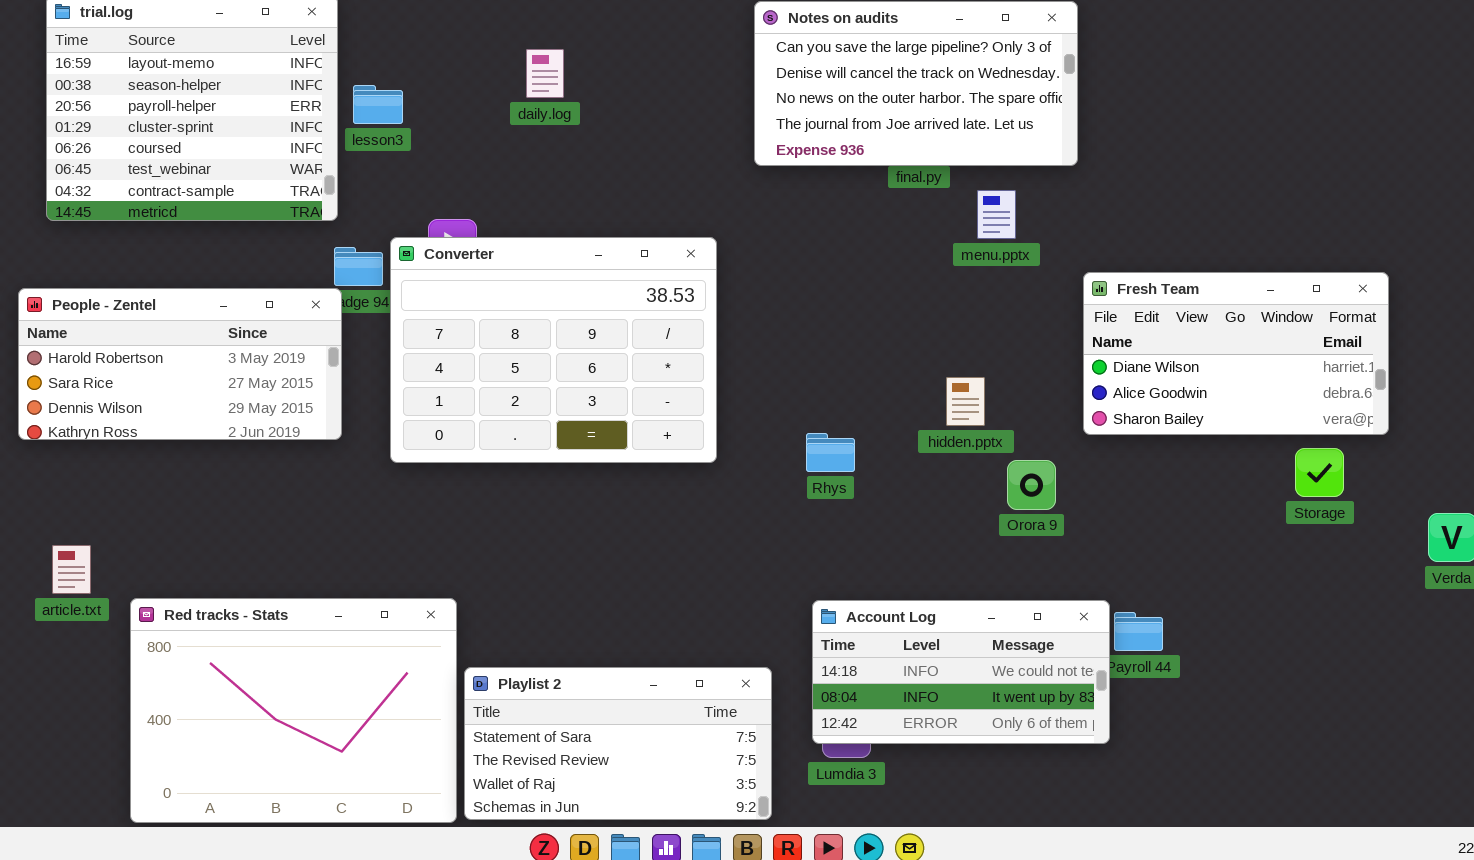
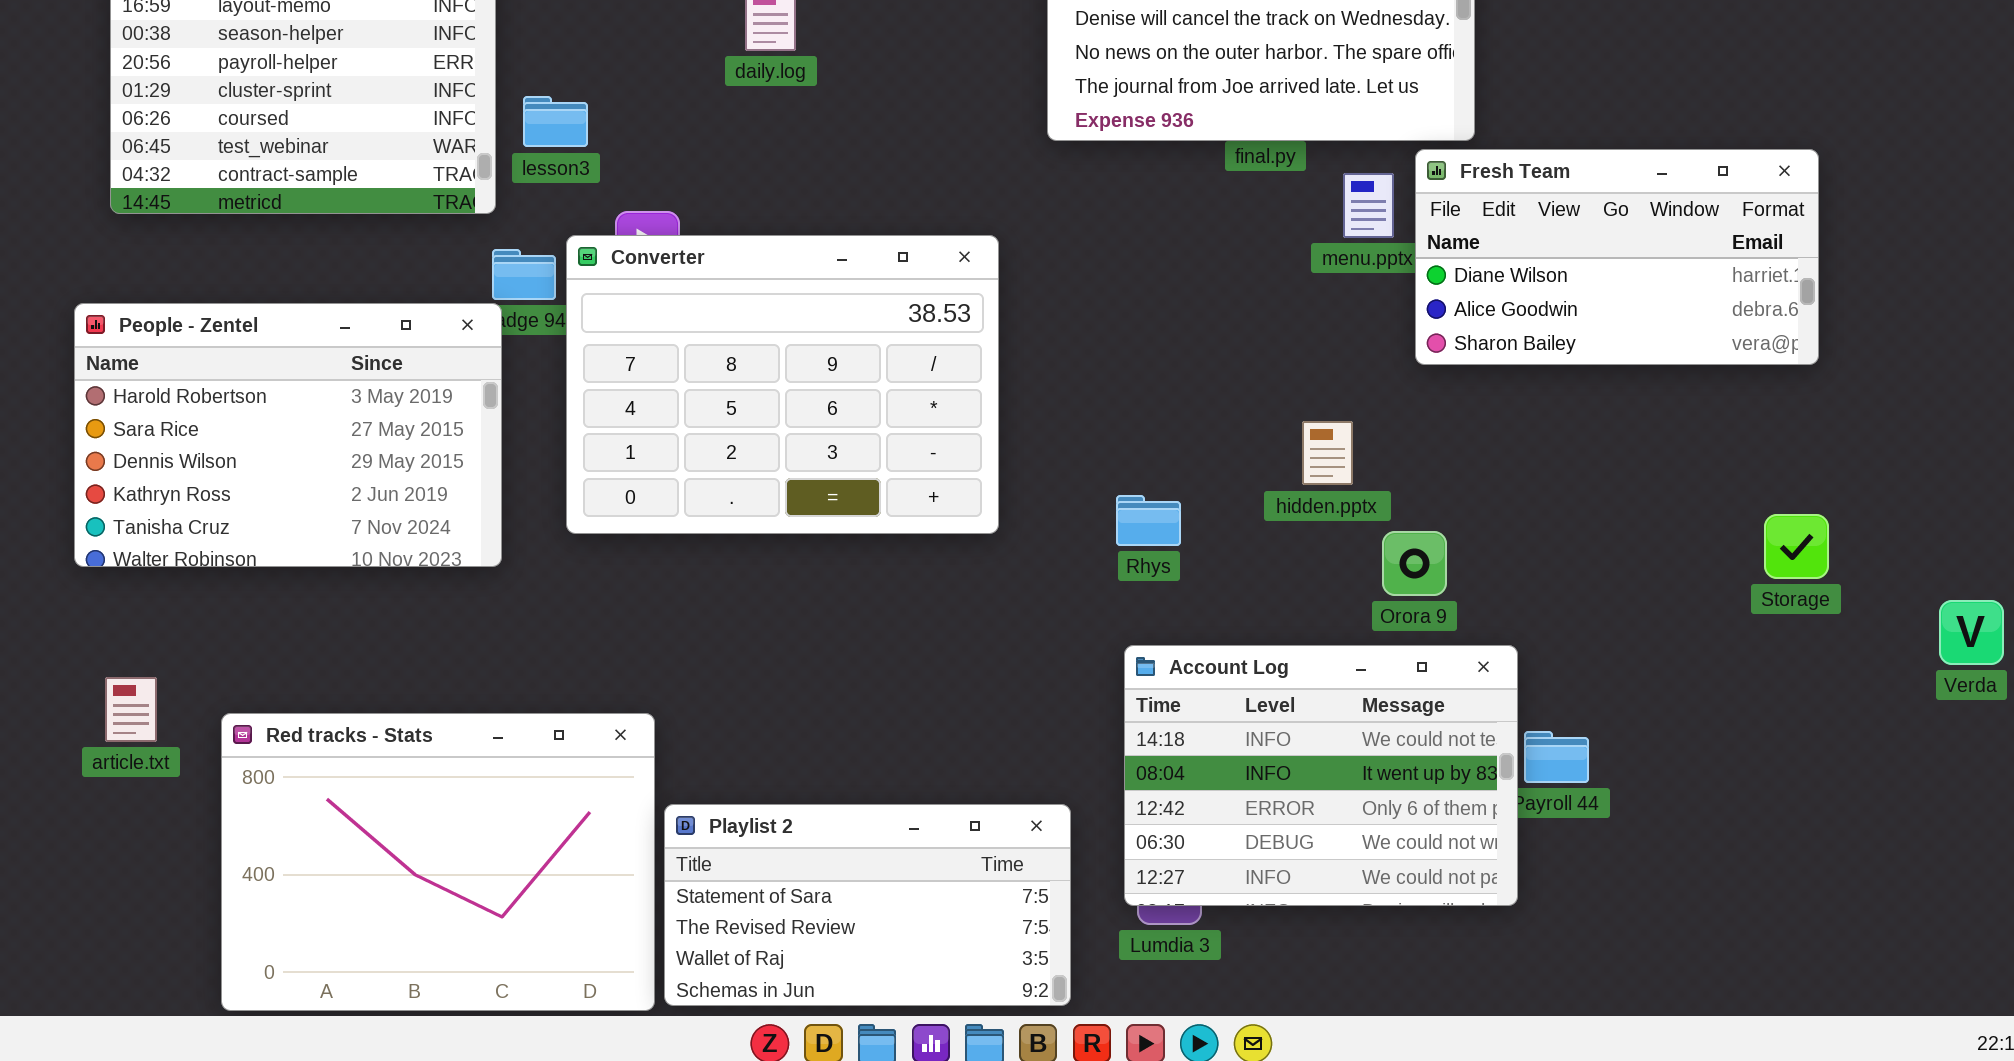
lesson3: [353,85,403,124] -> [523,96,588,147], moved
Fresh Team: [1083,272,1389,435] -> [1415,149,1819,365], moved
People - Zentel: [18,288,342,440] -> [74,303,502,567], resized
article.txt: [52,545,91,594] -> [105,677,157,742], moved
Account Log: [812,600,1110,744] -> [1124,645,1518,906], resized

